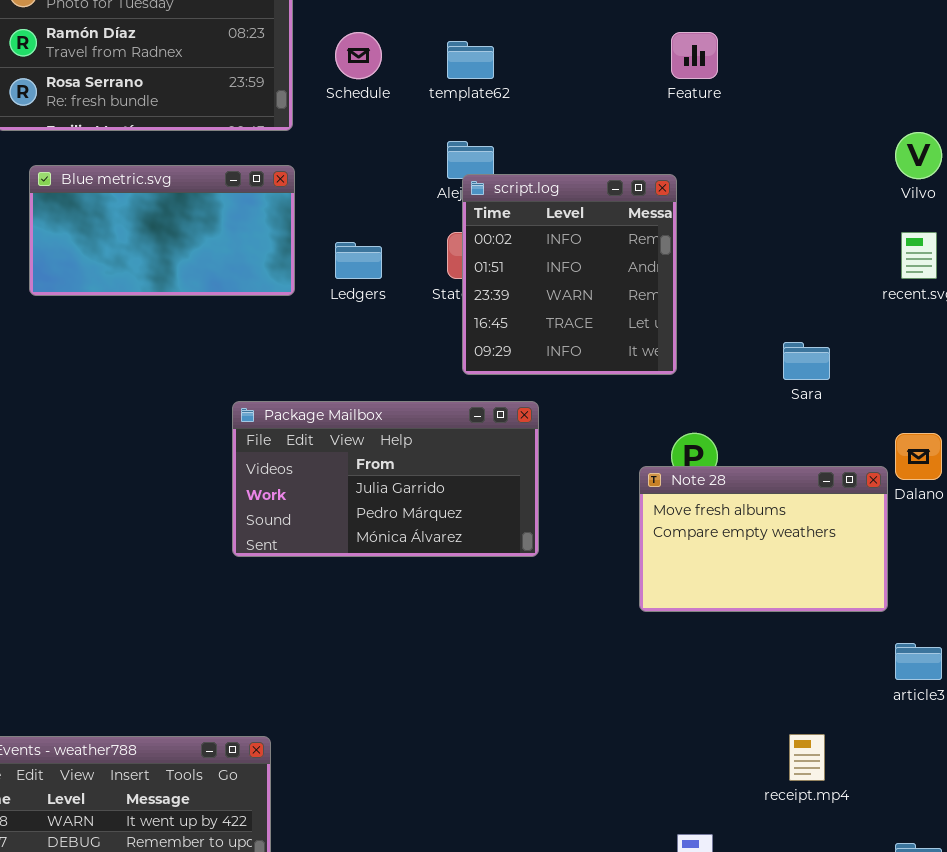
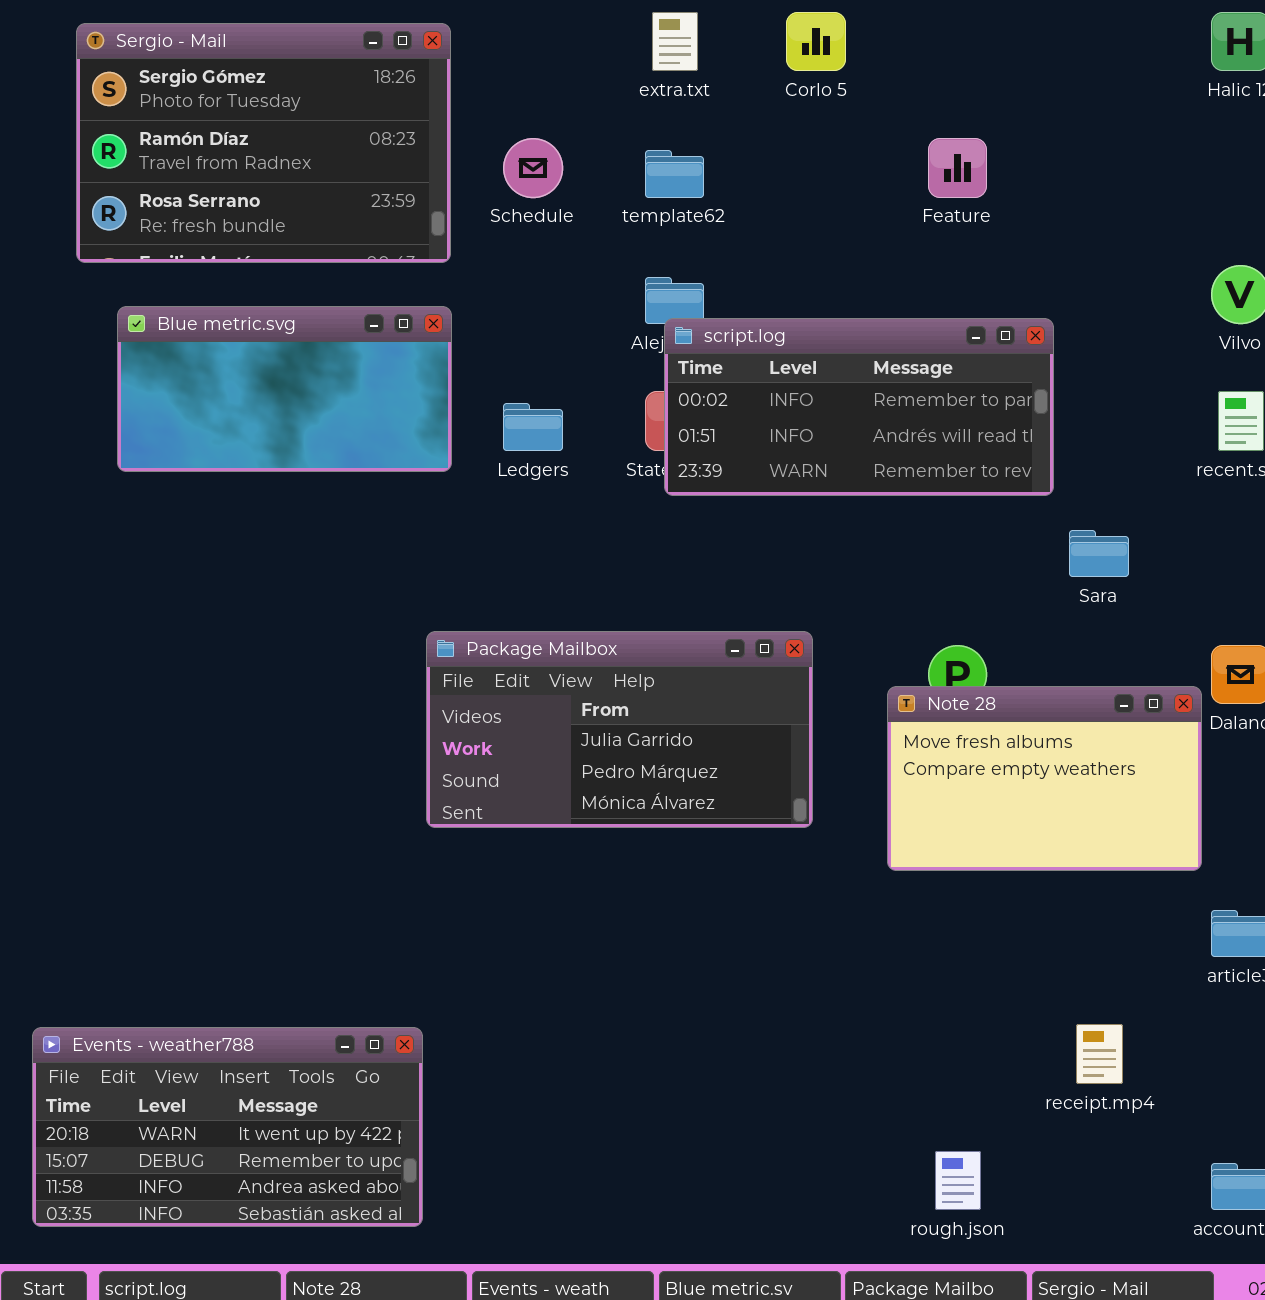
script.log: [462,174,677,375] -> [664,318,1054,496], resized
Package Mailbox: [232,401,539,557] -> [426,631,813,828], moved

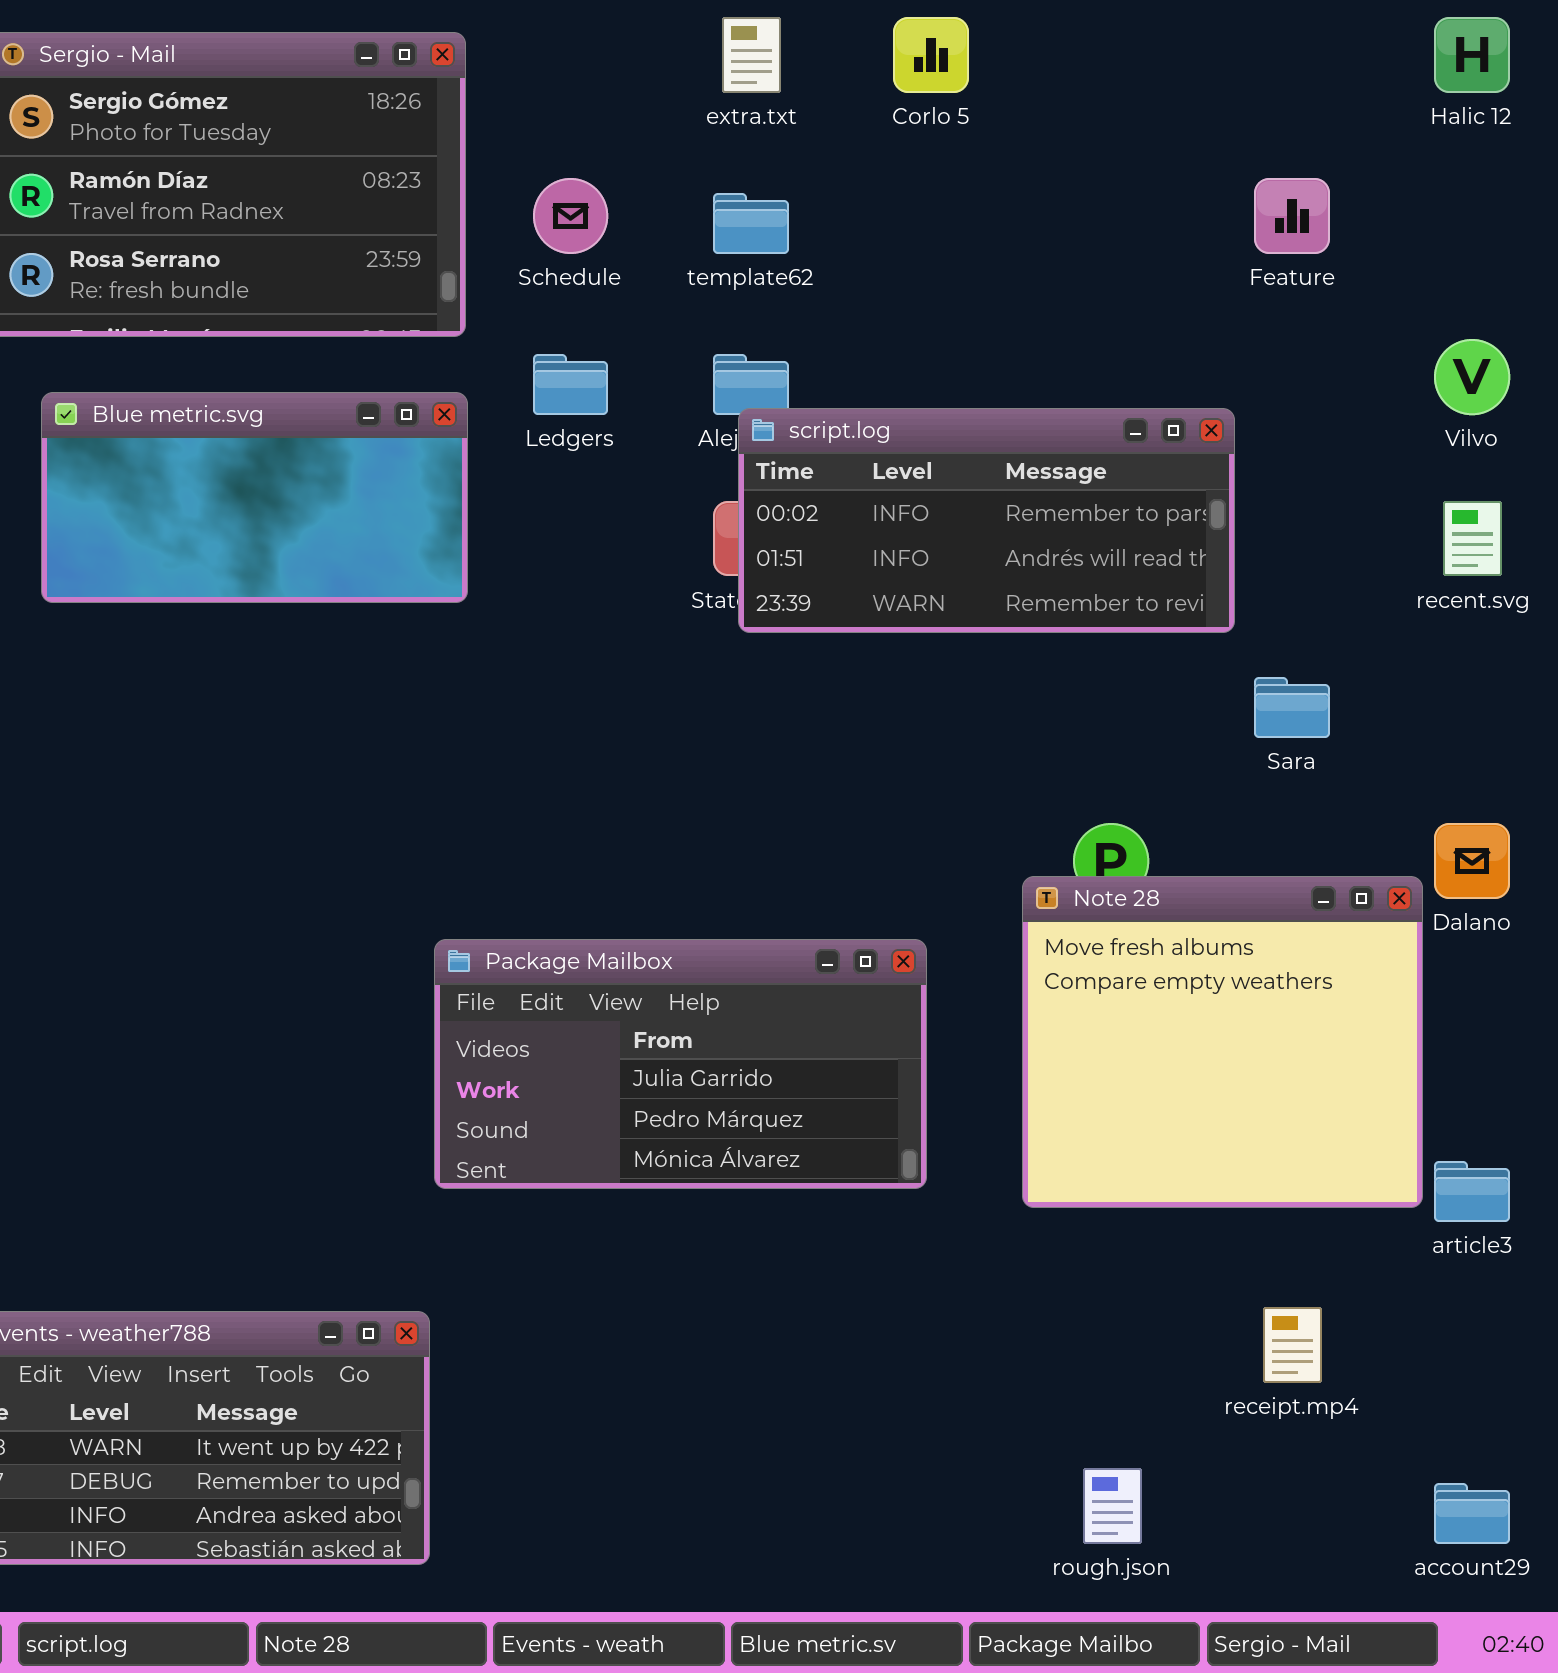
Feature: [928,138,987,198] -> [1254,178,1330,254], moved
Ledgers: [503,403,563,451] -> [533,354,608,415], moved
Package Mailbox: [426,631,813,828] -> [434,939,927,1189], moved
Note 28: [887,686,1202,871] -> [1022,876,1423,1208], resized

